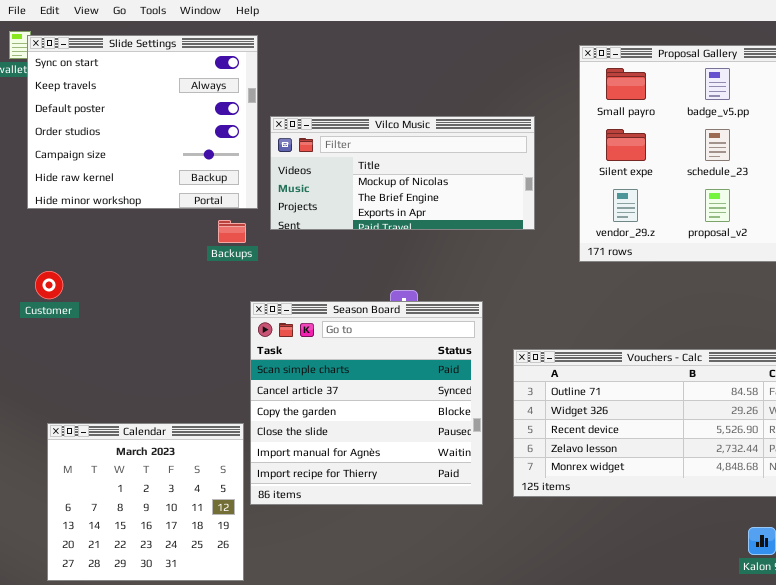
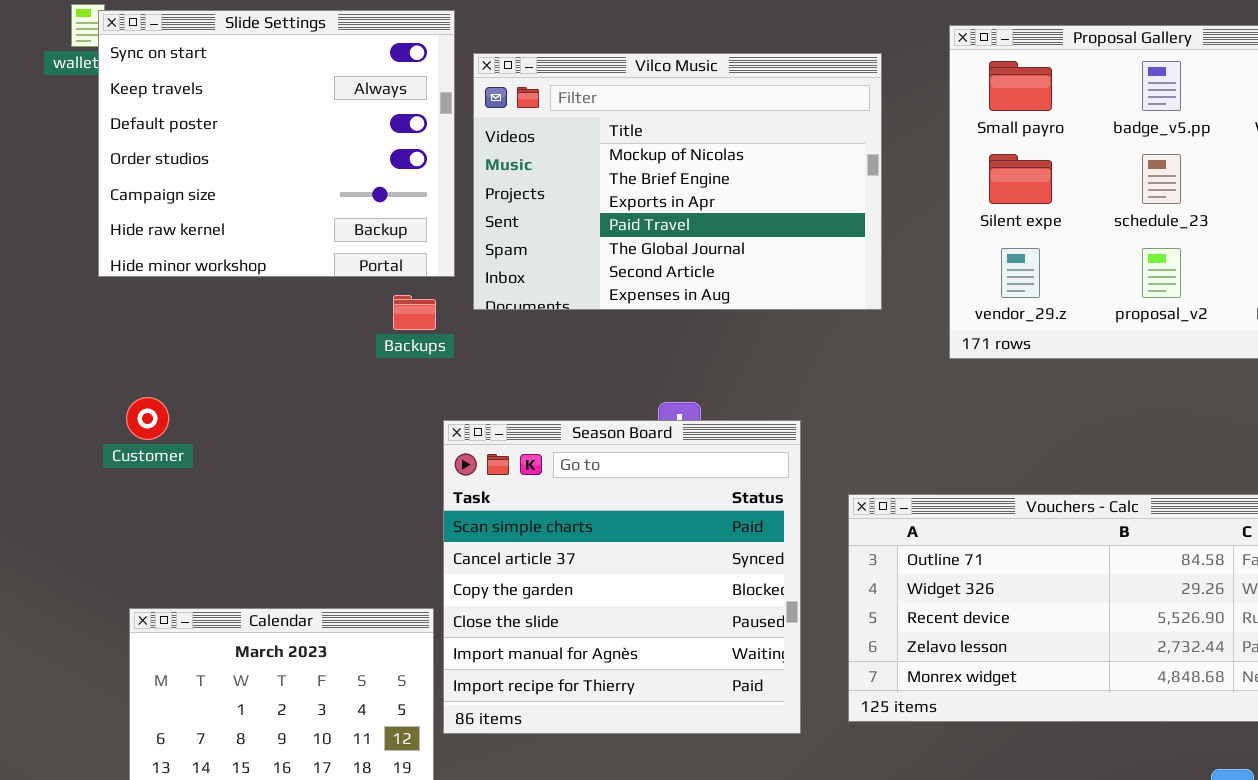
Vilco Music: [270,116,535,230] -> [473,53,882,310], resized
Customer: [35,271,63,299] -> [126,397,169,440], moved

